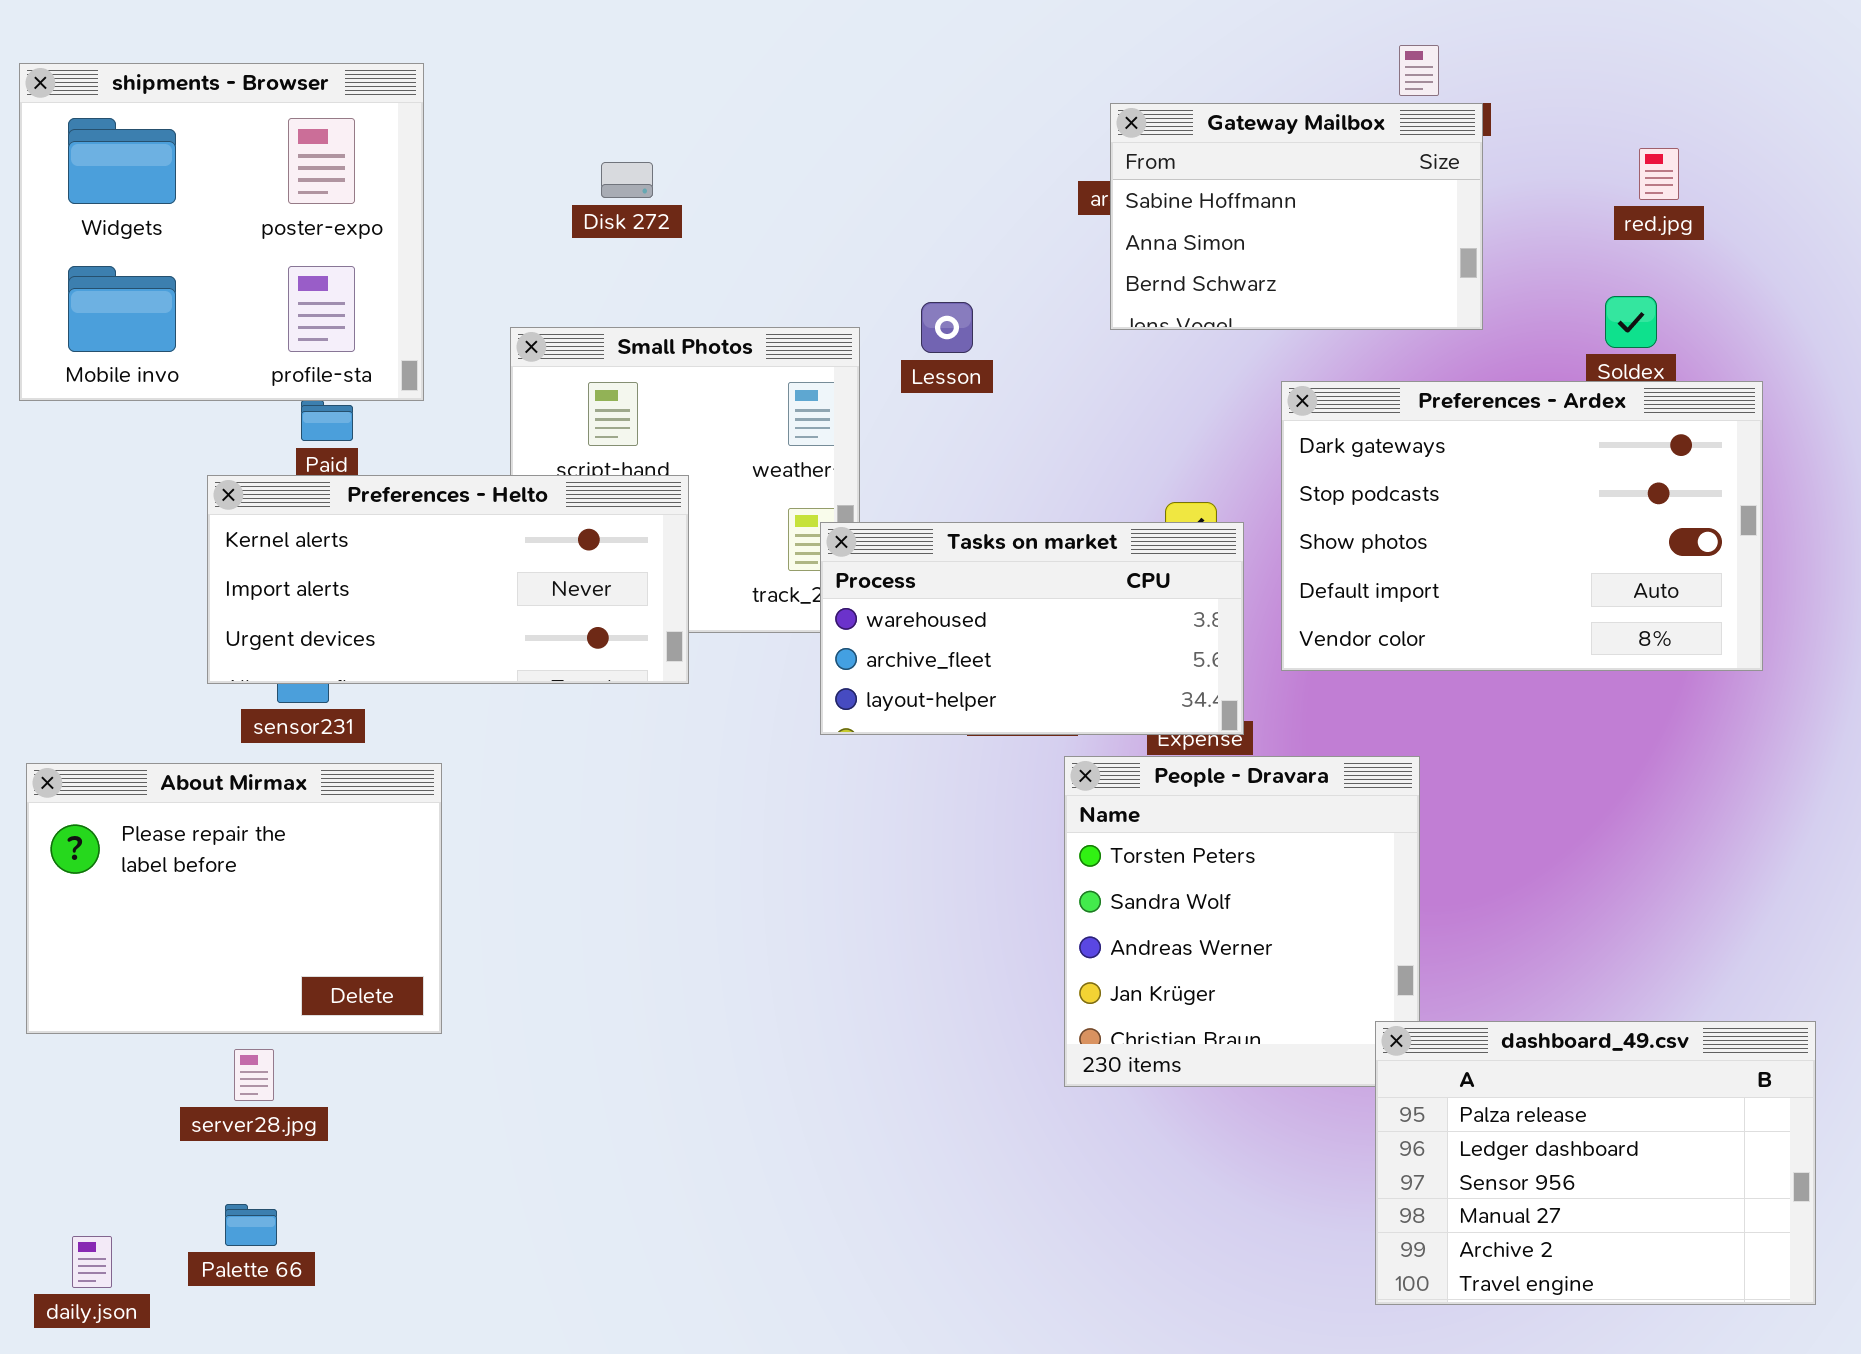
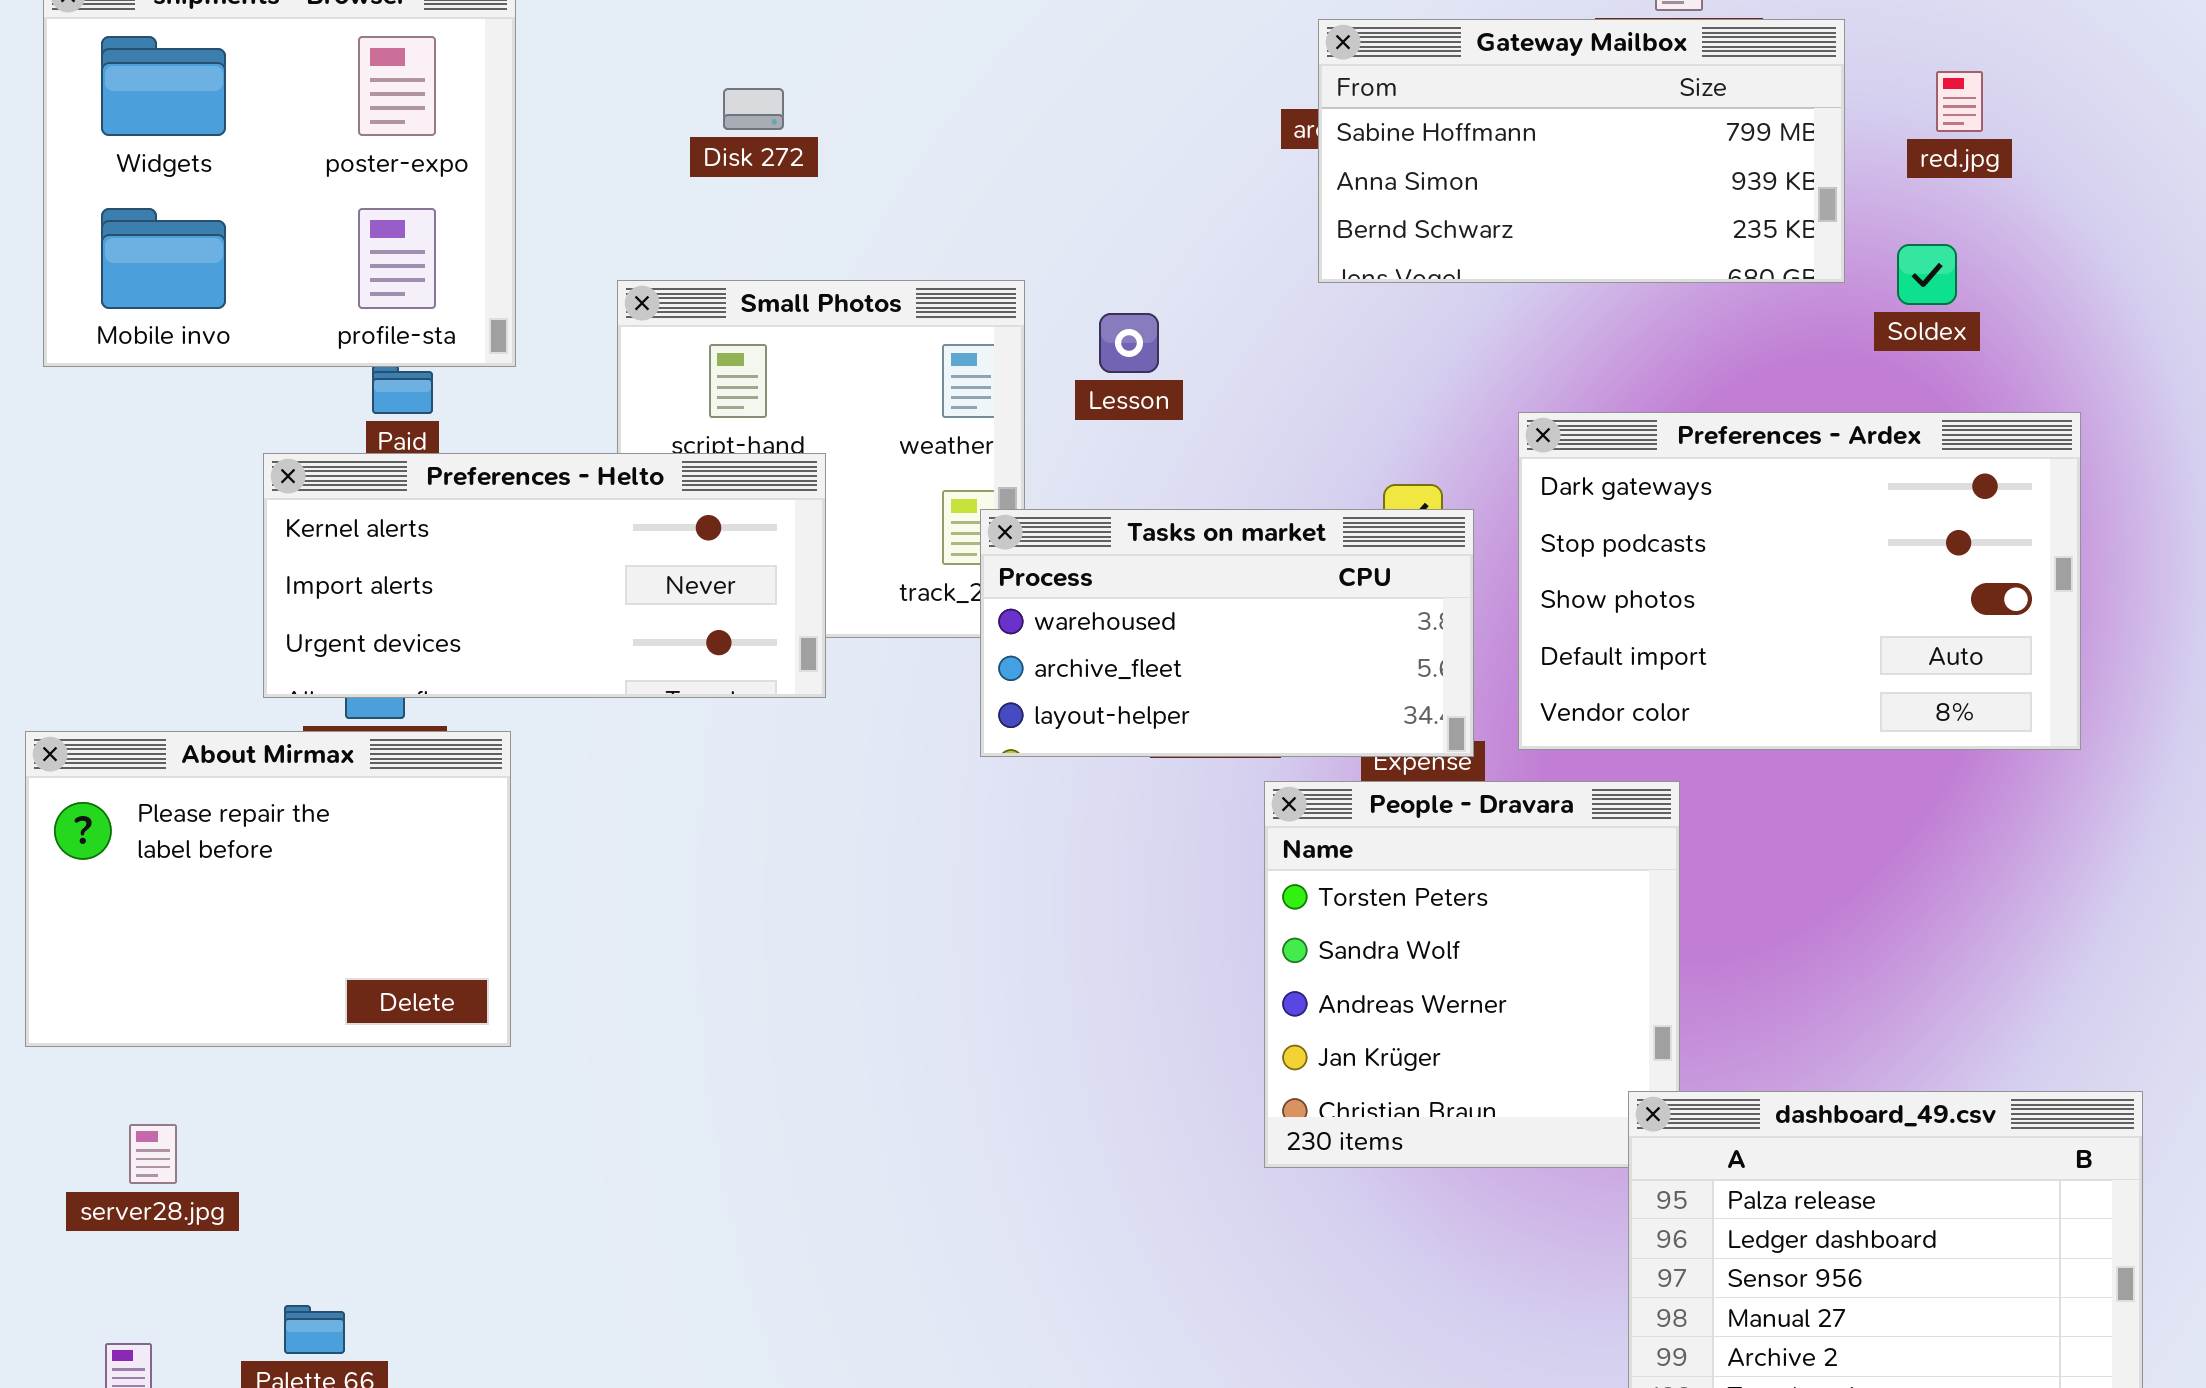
Gateway Mailbox: [1110,103,1483,330] -> [1318,19,1845,283], resized
Lesson: [921,302,973,353] -> [1099,313,1159,373], moved
Preferences - Ardex: [1281,381,1763,671] -> [1518,412,2081,750], moved
About Mirmax: [26,763,442,1034] -> [25,731,511,1047], moved
server28.jpg: [234,1049,274,1101] -> [129,1124,177,1184], moved

